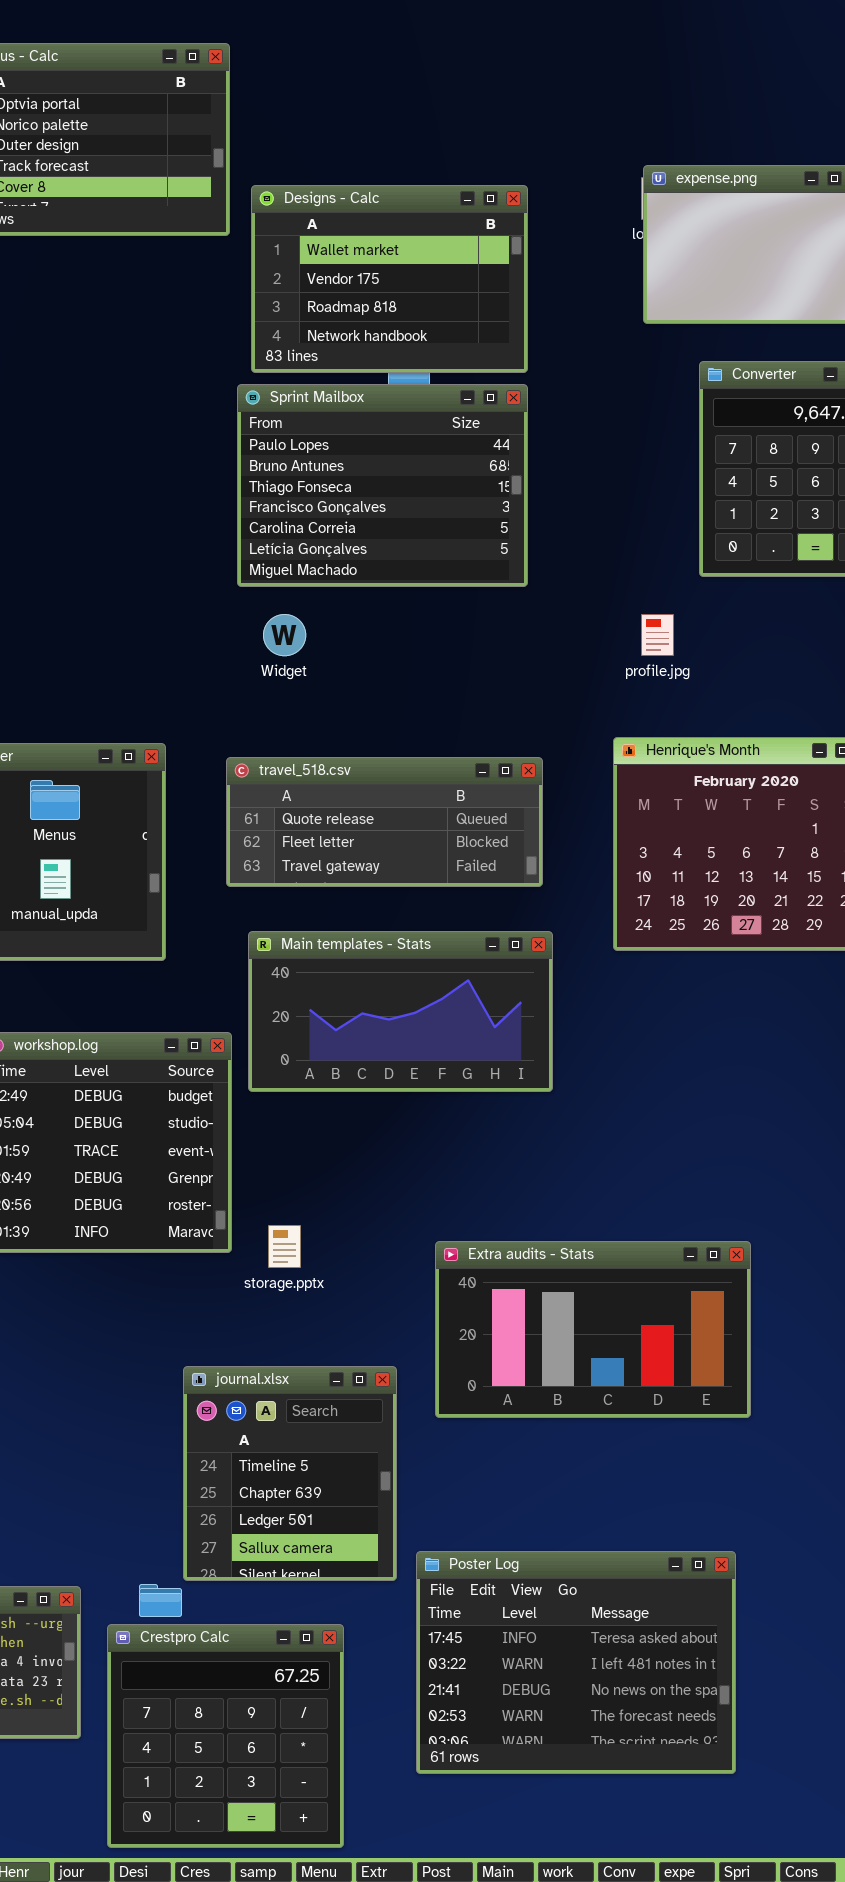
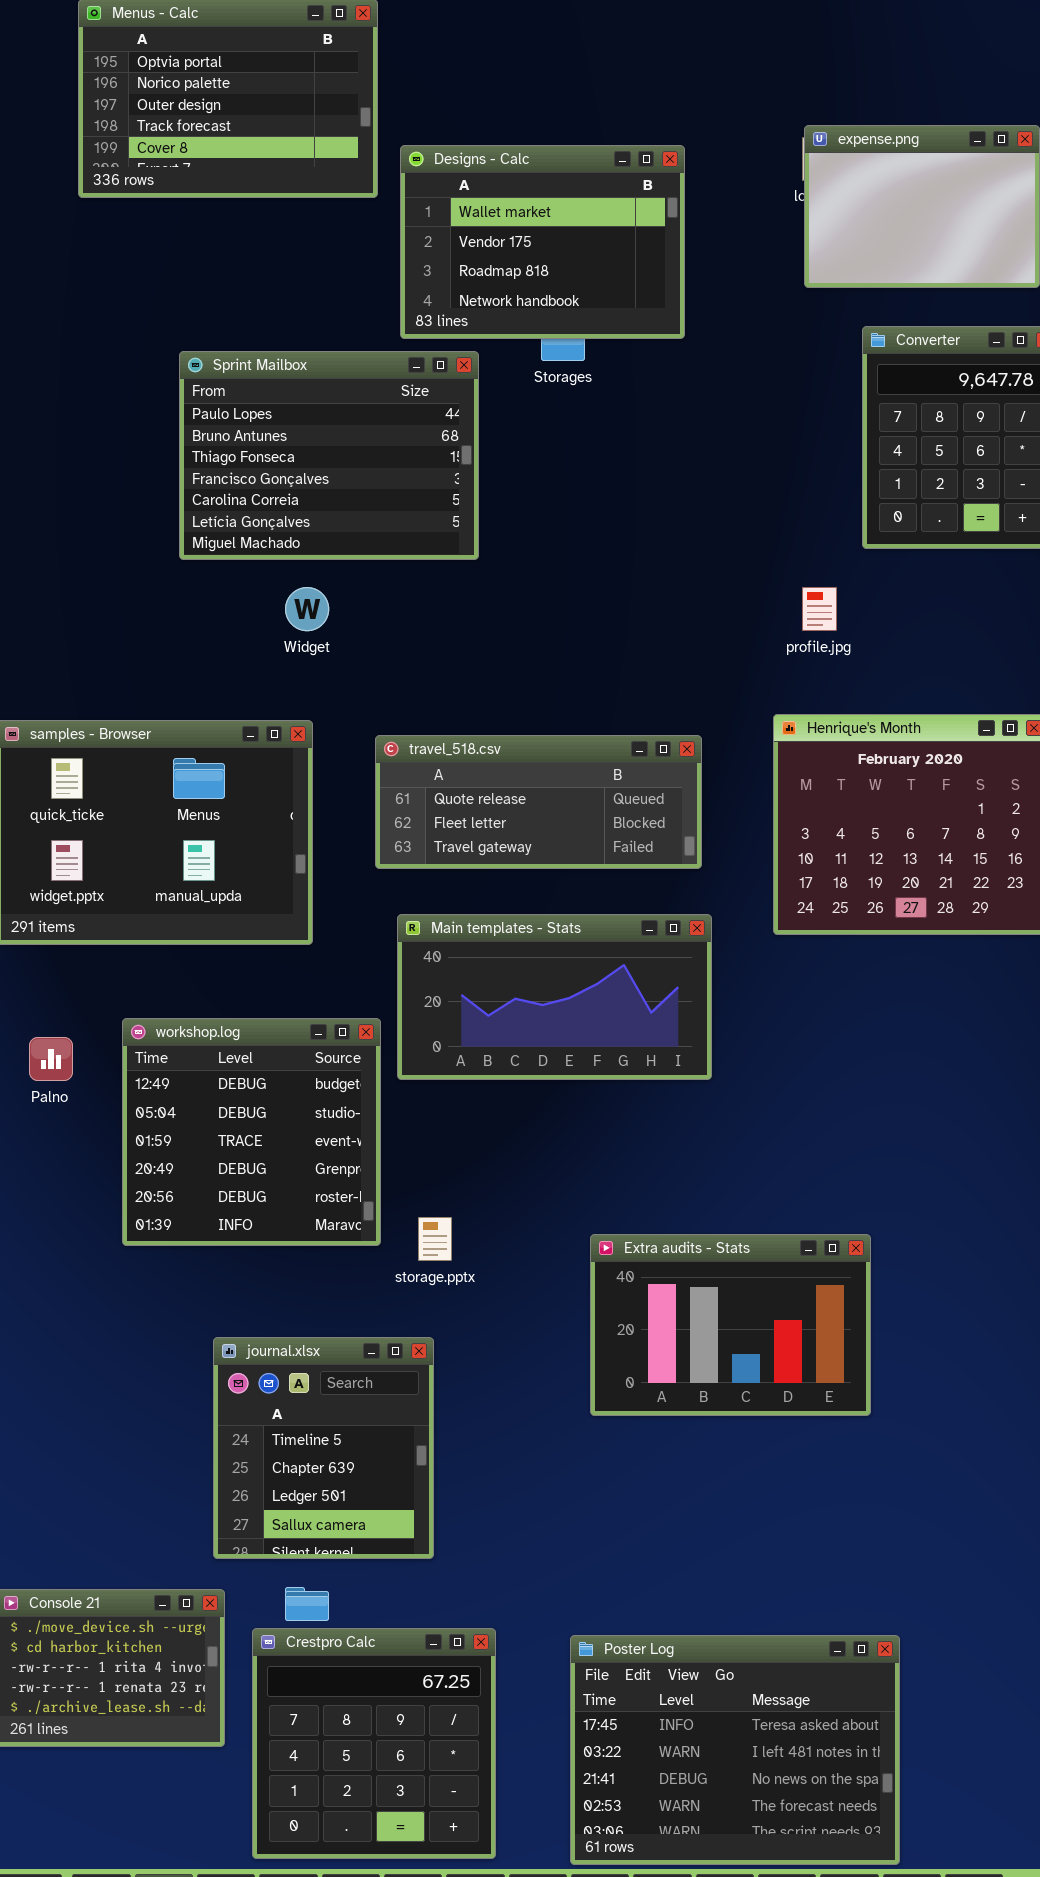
Sprint Mailbox: [237,384,528,587] -> [179,351,479,560], moved
Widget: [263,614,306,656] -> [285,587,329,631], moved
Extra audits - Stats: [435,1241,751,1418] -> [590,1234,871,1416], resized
journal.xlsx: [183,1366,397,1581] -> [213,1337,434,1559], moved
Poster Log: [416,1551,736,1774] -> [570,1635,900,1865], moved

